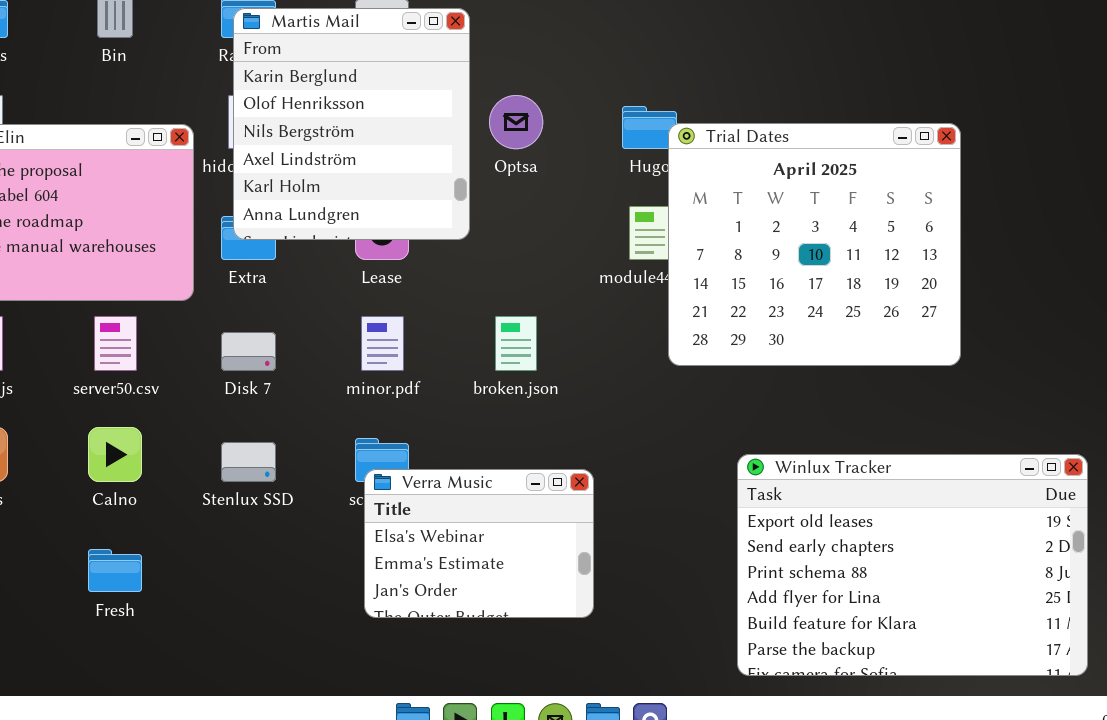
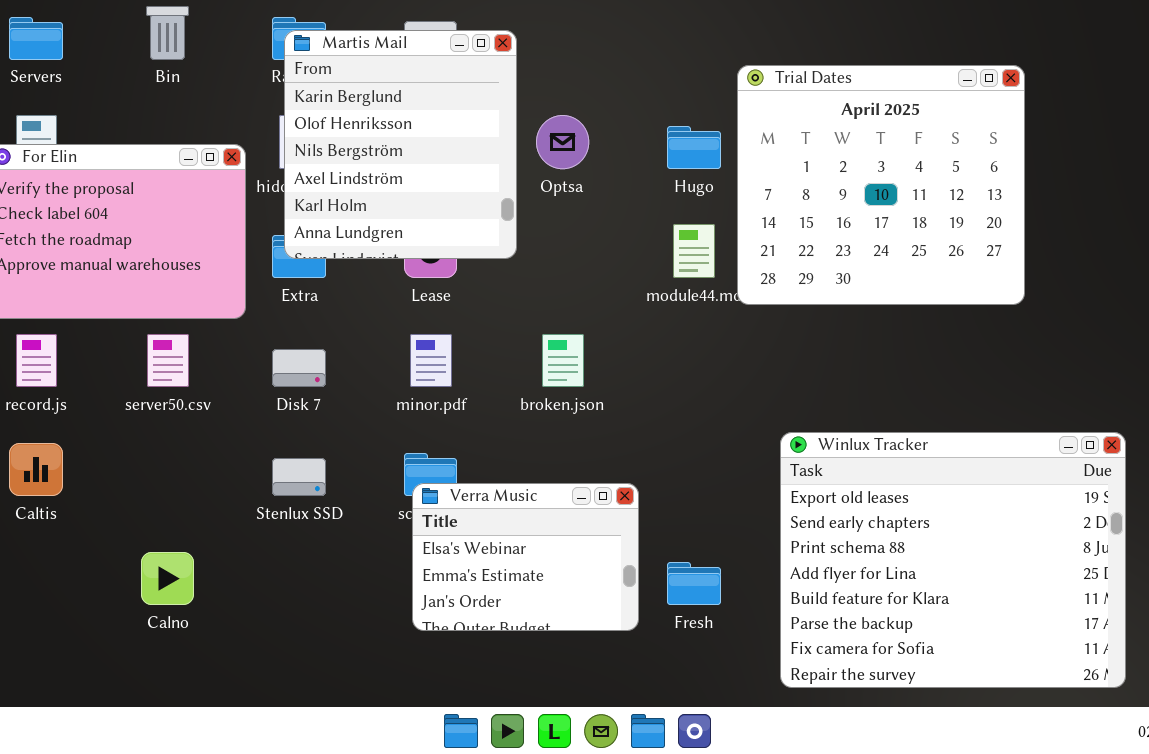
Trial Dates: [668,123,961,366] -> [737,65,1025,305], moved
Calno: [88,427,142,482] -> [141,552,194,605], moved
Winlux Tracker: [737,454,1088,676] -> [780,432,1126,688], resized
Fresh: [88,549,142,592] -> [667,562,721,605], moved

